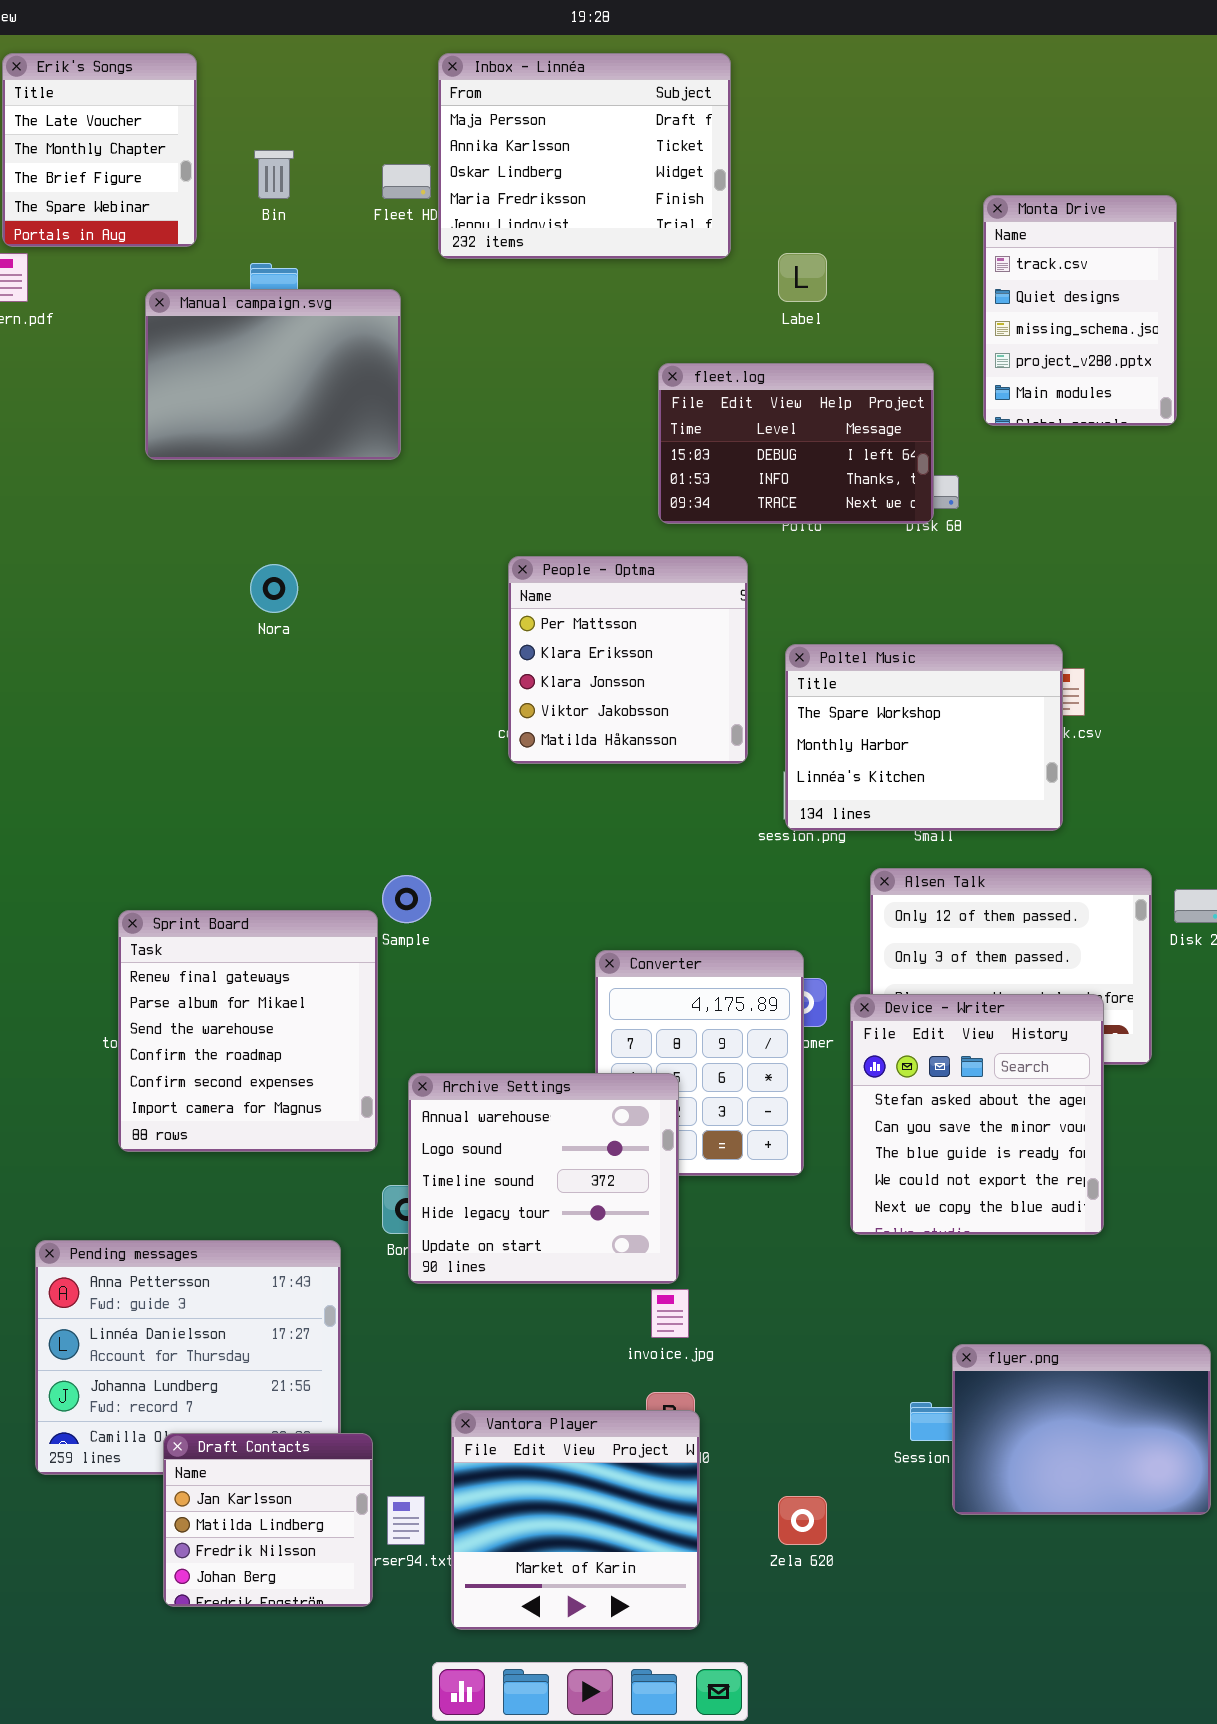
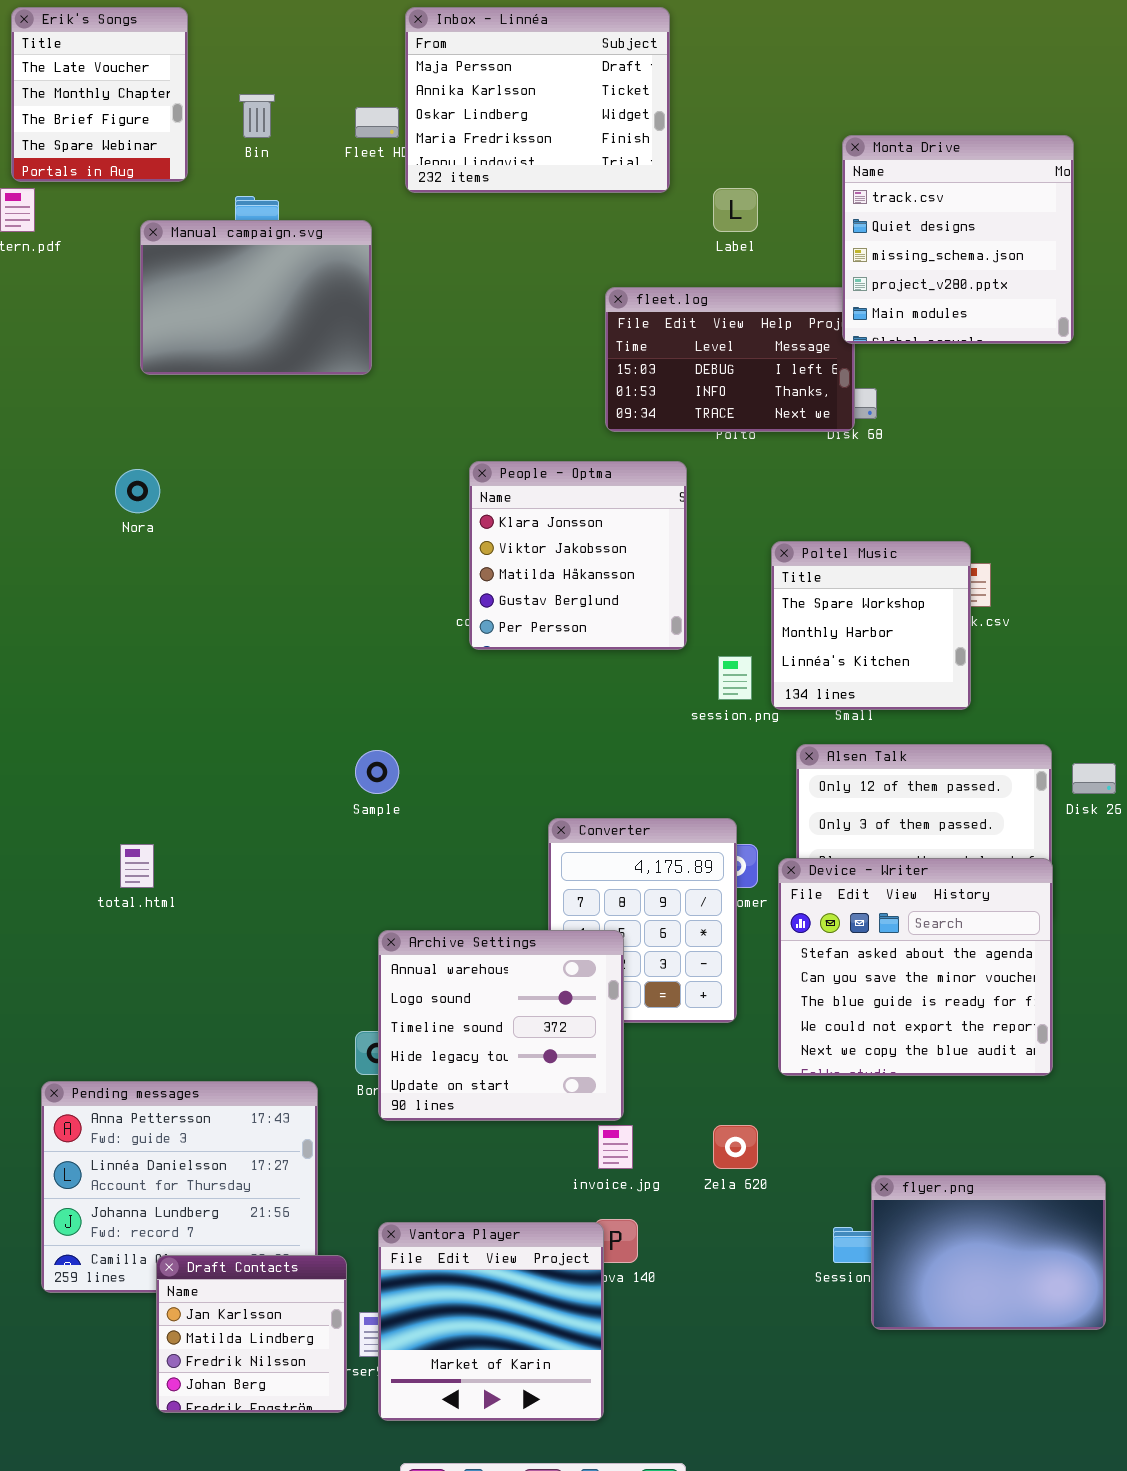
Monta Drive: [983,195,1177,426] -> [842,135,1074,344], resized
People - Optma: [508,556,748,764] -> [469,461,687,650], scrolled down 2 rows
Nora: [250,564,298,613] -> [115,469,160,513], moved
Poltel Music: [785,644,1063,831] -> [771,541,971,710], resized
Sprint Board: [118,910,378,1152] -> none, closed
Device - Writer: [850,994,1104,1235] -> [778,858,1053,1076], resized
Vantora Player: [451,1410,700,1630] -> [378,1222,604,1421], moved
Zela 620: [778,1496,827,1545] -> [713,1125,758,1169], moved

